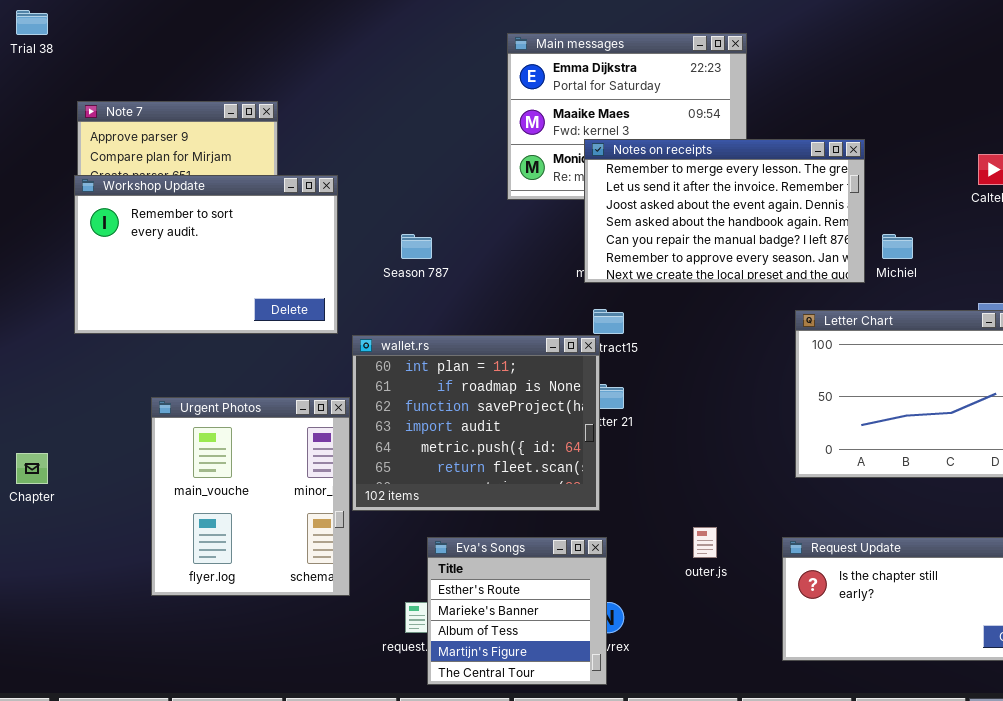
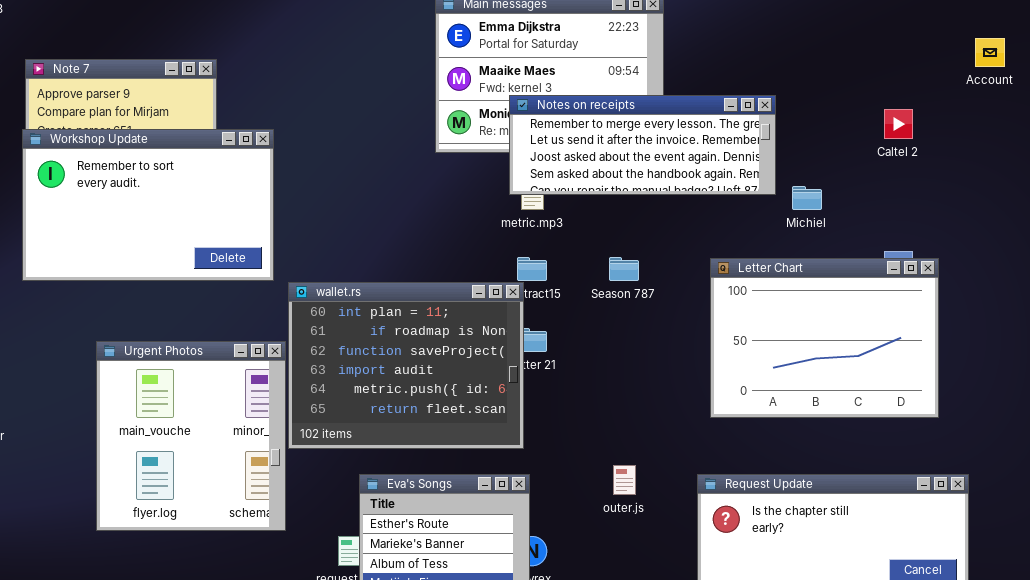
Notes on receipts: [584,139,865,283] -> [509,95,776,195], resized
Season 787: [401,234,432,259] -> [609,257,639,281], moved

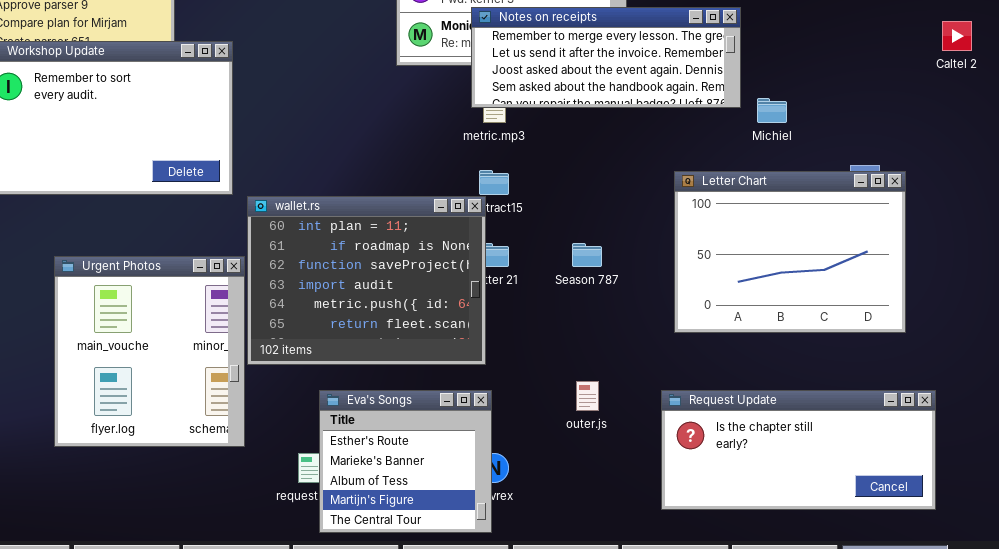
Caltel 2: [884,109,913,139] -> [942,21,972,51], moved
Season 787: [609,257,639,281] -> [572,243,602,267], moved

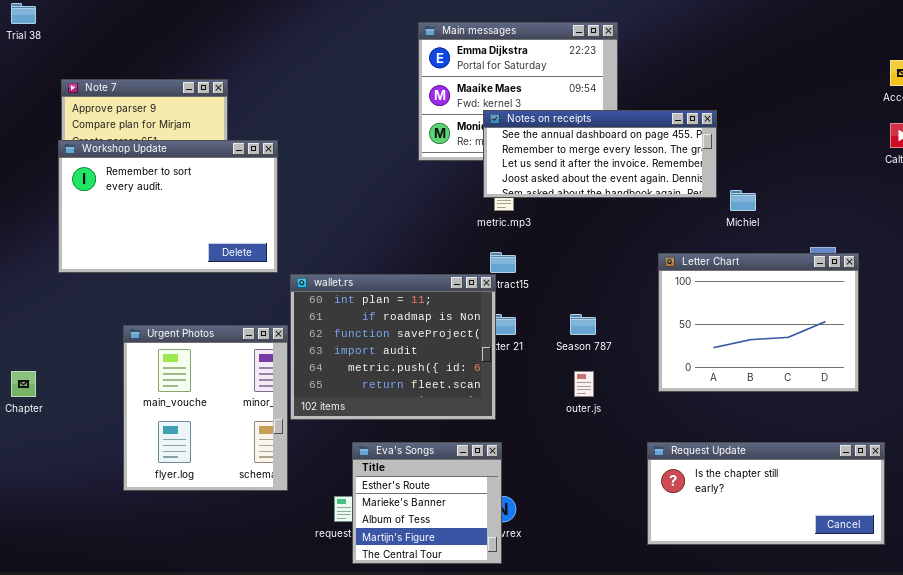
Notes on receipts: [471,7,741,108] -> [483,110,717,198], scrolled up 1 row
outer.js: [576,381,599,411] -> [574,371,594,397], moved

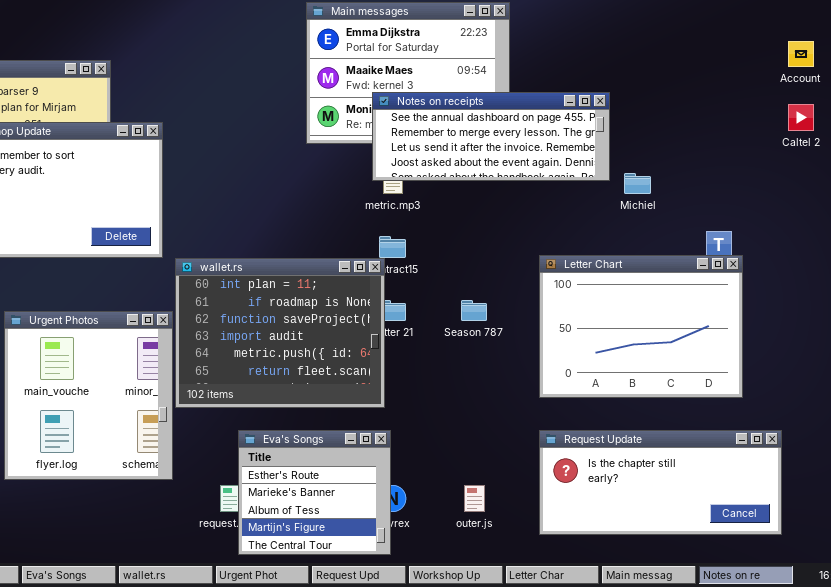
Letter Chart: [658,253,859,392] -> [539,255,743,398], moved
outer.js: [574,371,594,397] -> [464,485,485,512], moved

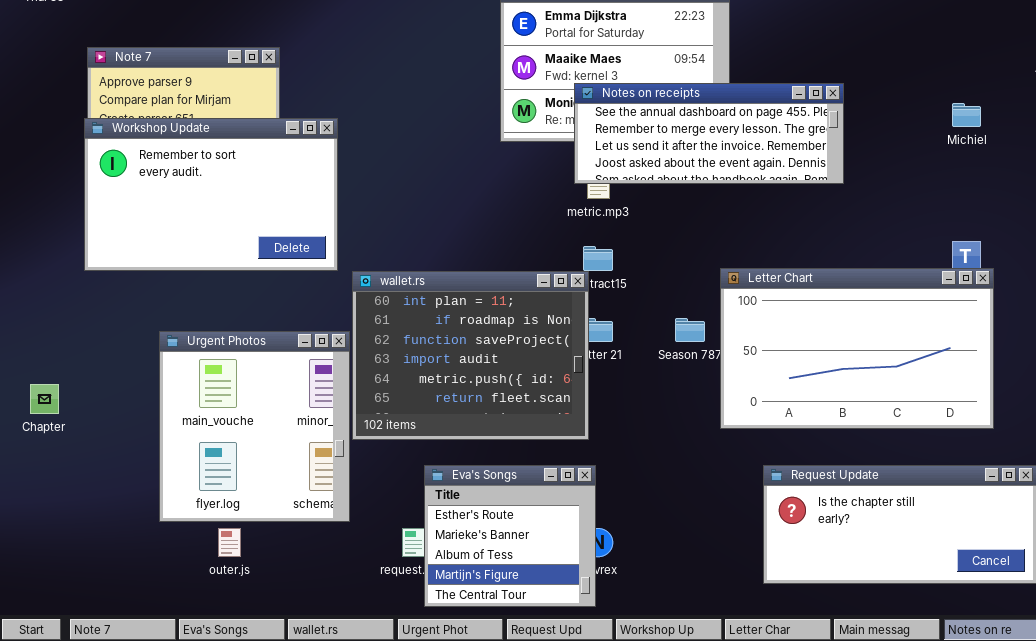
Michiel: [624,173,651,194] -> [952,103,981,127], moved
Letter Chart: [539,255,743,398] -> [720,268,994,429], resized
outer.js: [464,485,485,512] -> [218,528,241,557], moved

